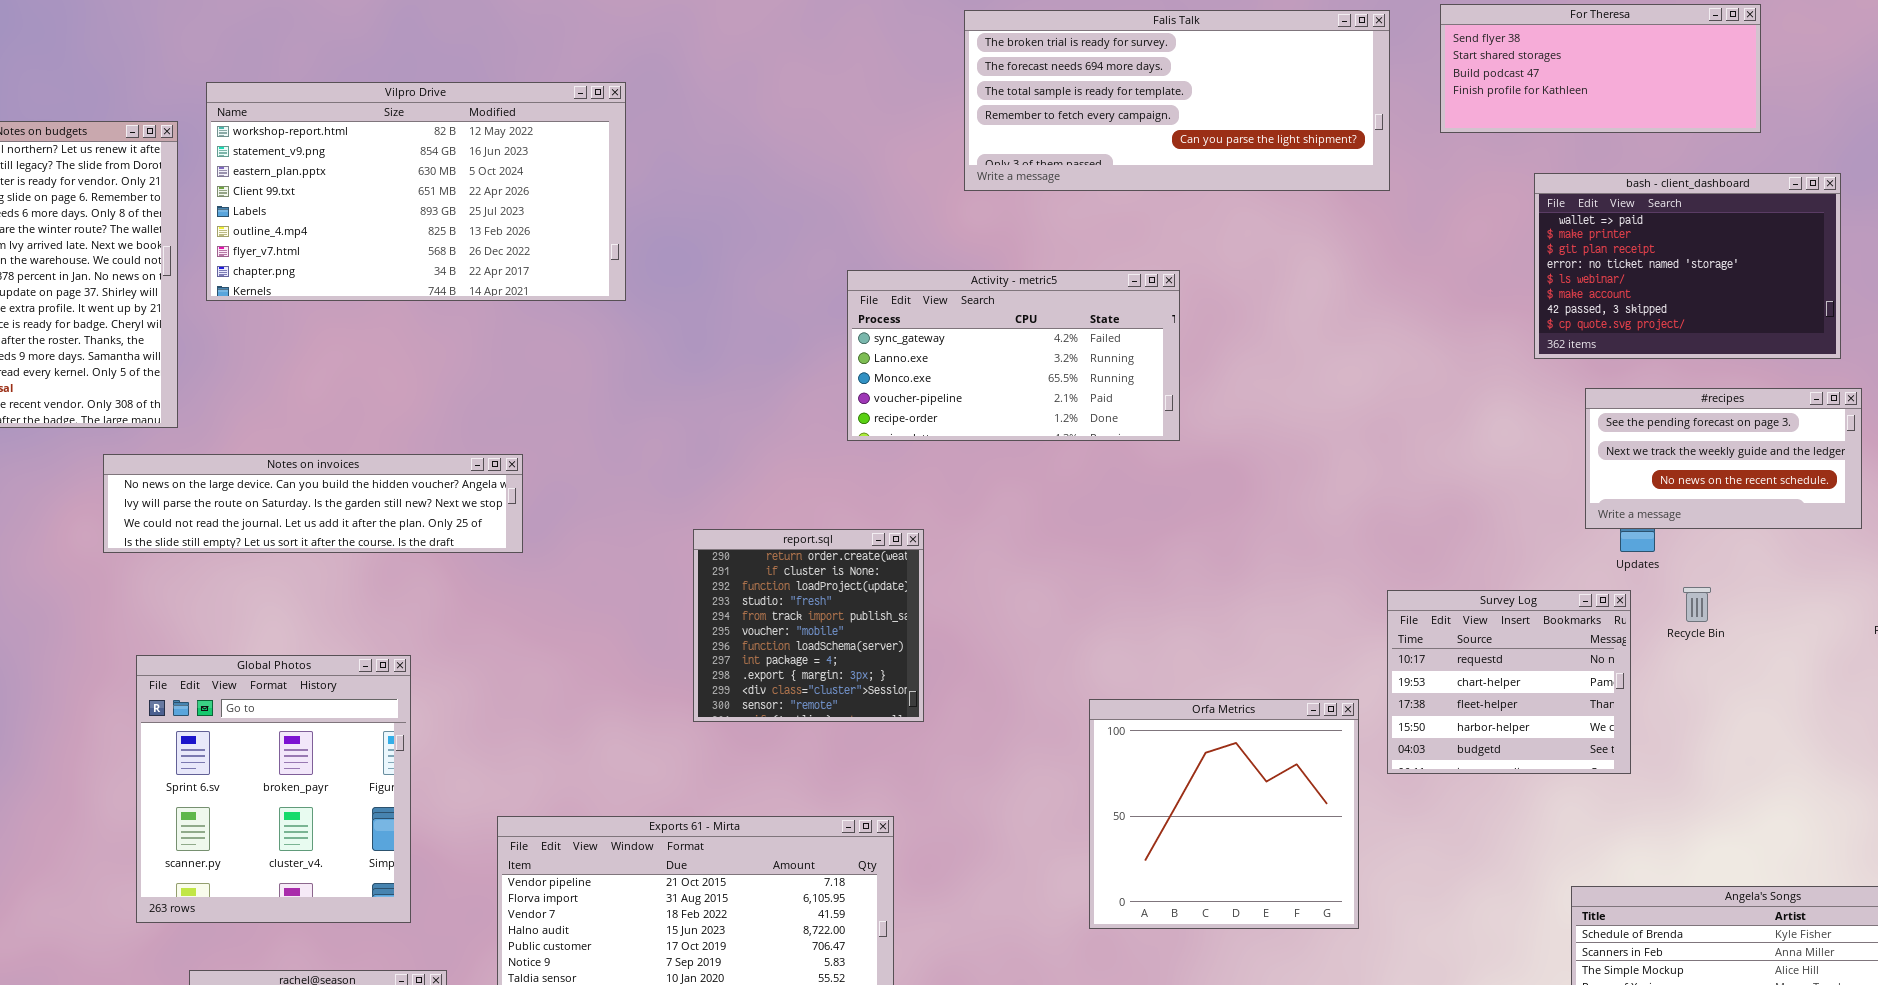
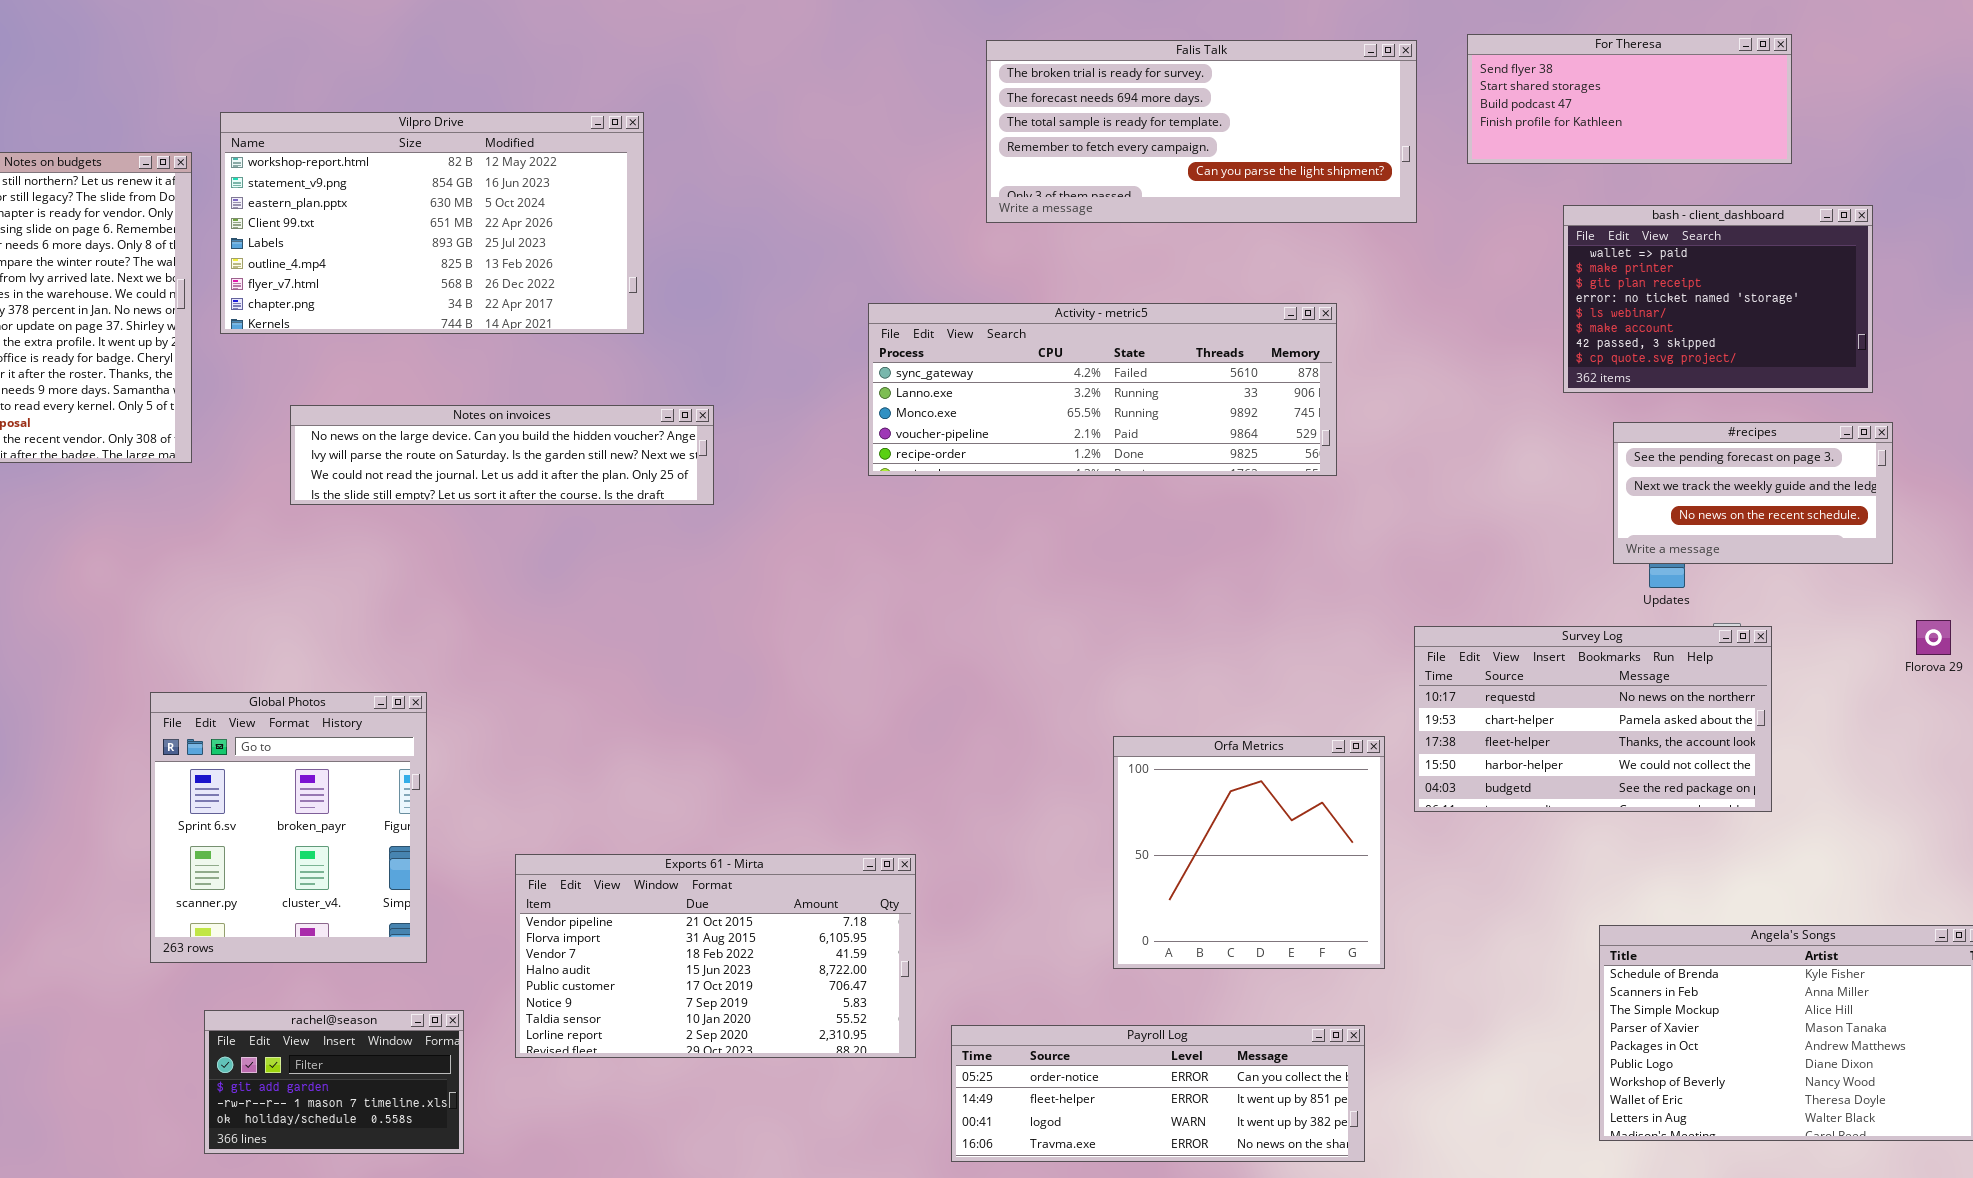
Activity - metric5: [847,270,1180,441] -> [868,303,1337,476], resized
Notes on invoices: [103,454,523,553] -> [290,405,714,505], moved
report.sql: [693,529,924,722] -> none, closed
Survey Log: [1387,590,1631,774] -> [1414,626,1772,812], resized

